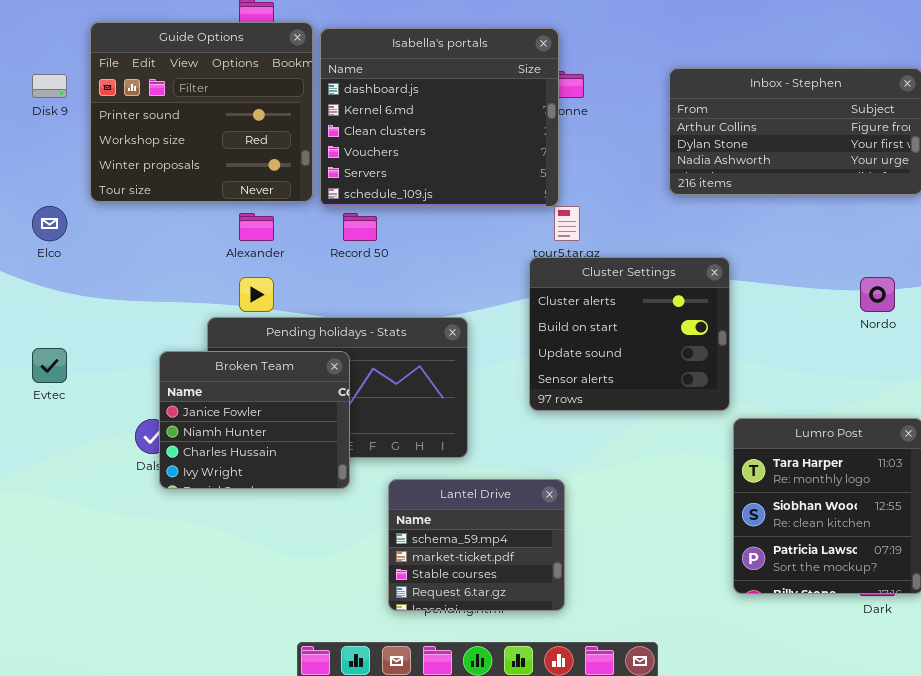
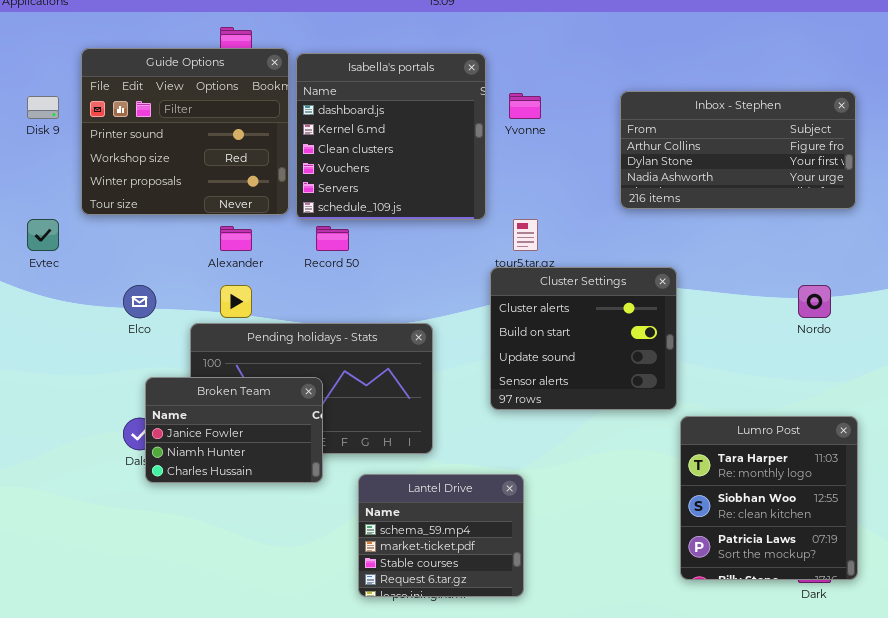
Isabella's portals: [320,28,559,207] -> [296,53,486,220], resized
Elco: [32,206,67,241] -> [123,285,156,318], moved
Evtec: [32,348,67,383] -> [27,219,59,251], moved
Broken Team: [159,351,350,489] -> [145,377,323,483], resized

